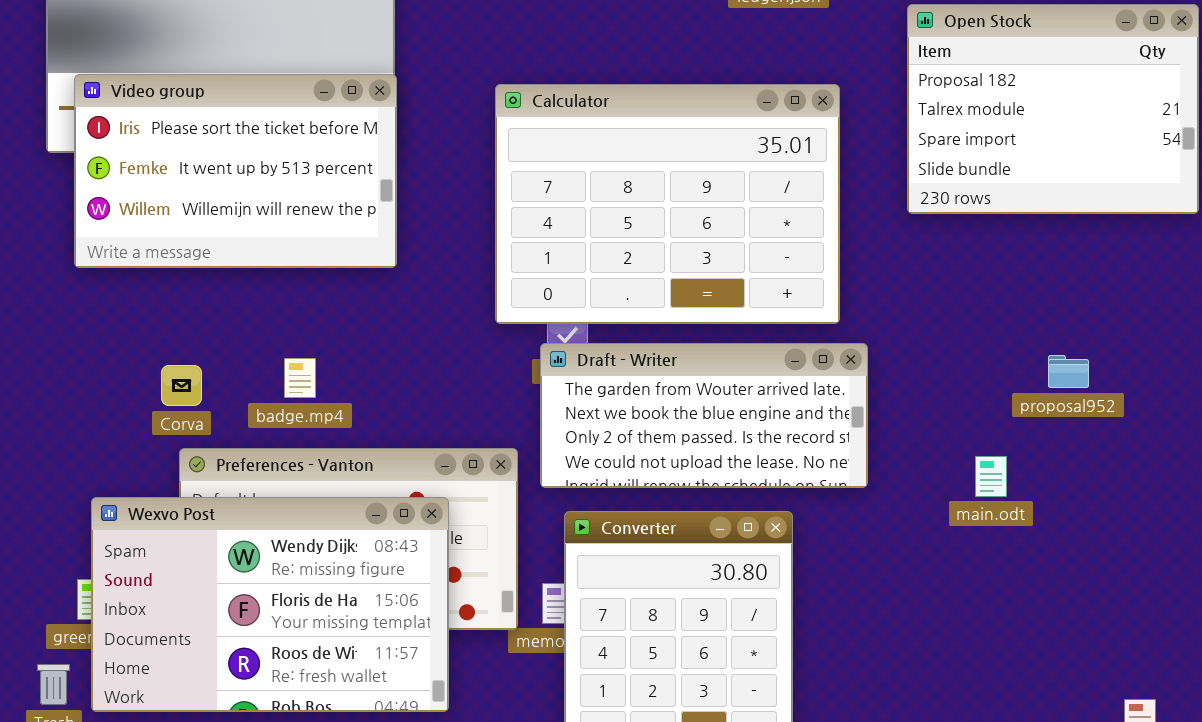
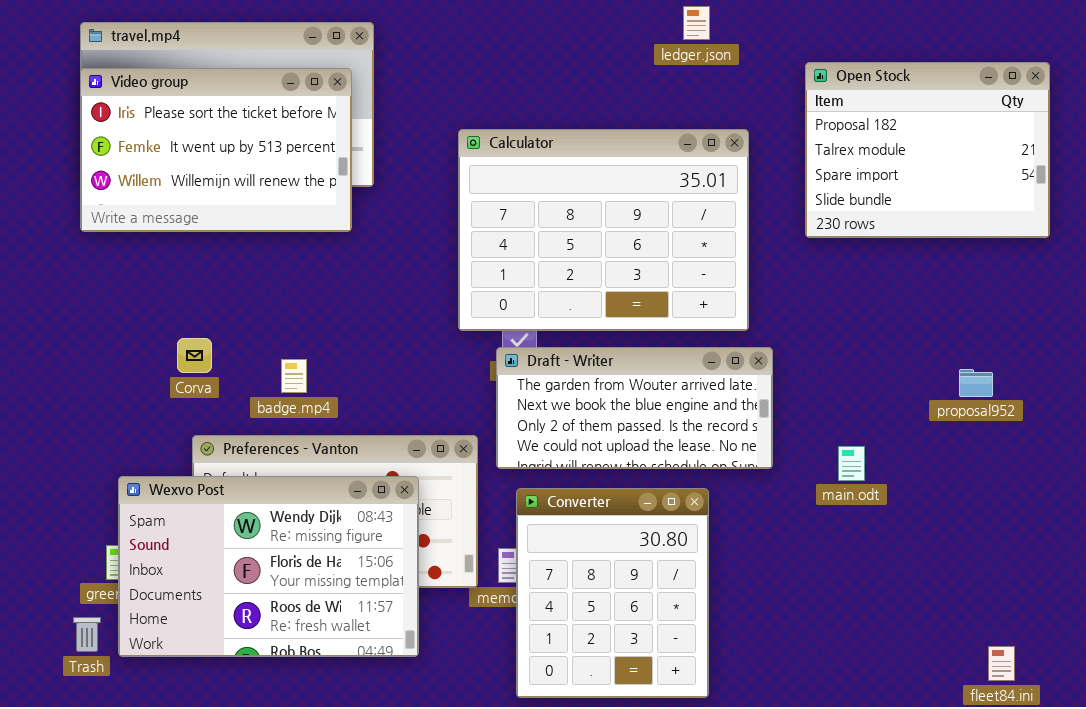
Video group: [74,74,397,268] -> [80,68,352,232], moved
proposal952: [1048,355,1089,388] -> [959,369,993,397], moved
Corva: [161,365,202,406] -> [177,338,212,373], moved
main.odt: [975,456,1007,497] -> [838,446,865,481], moved

